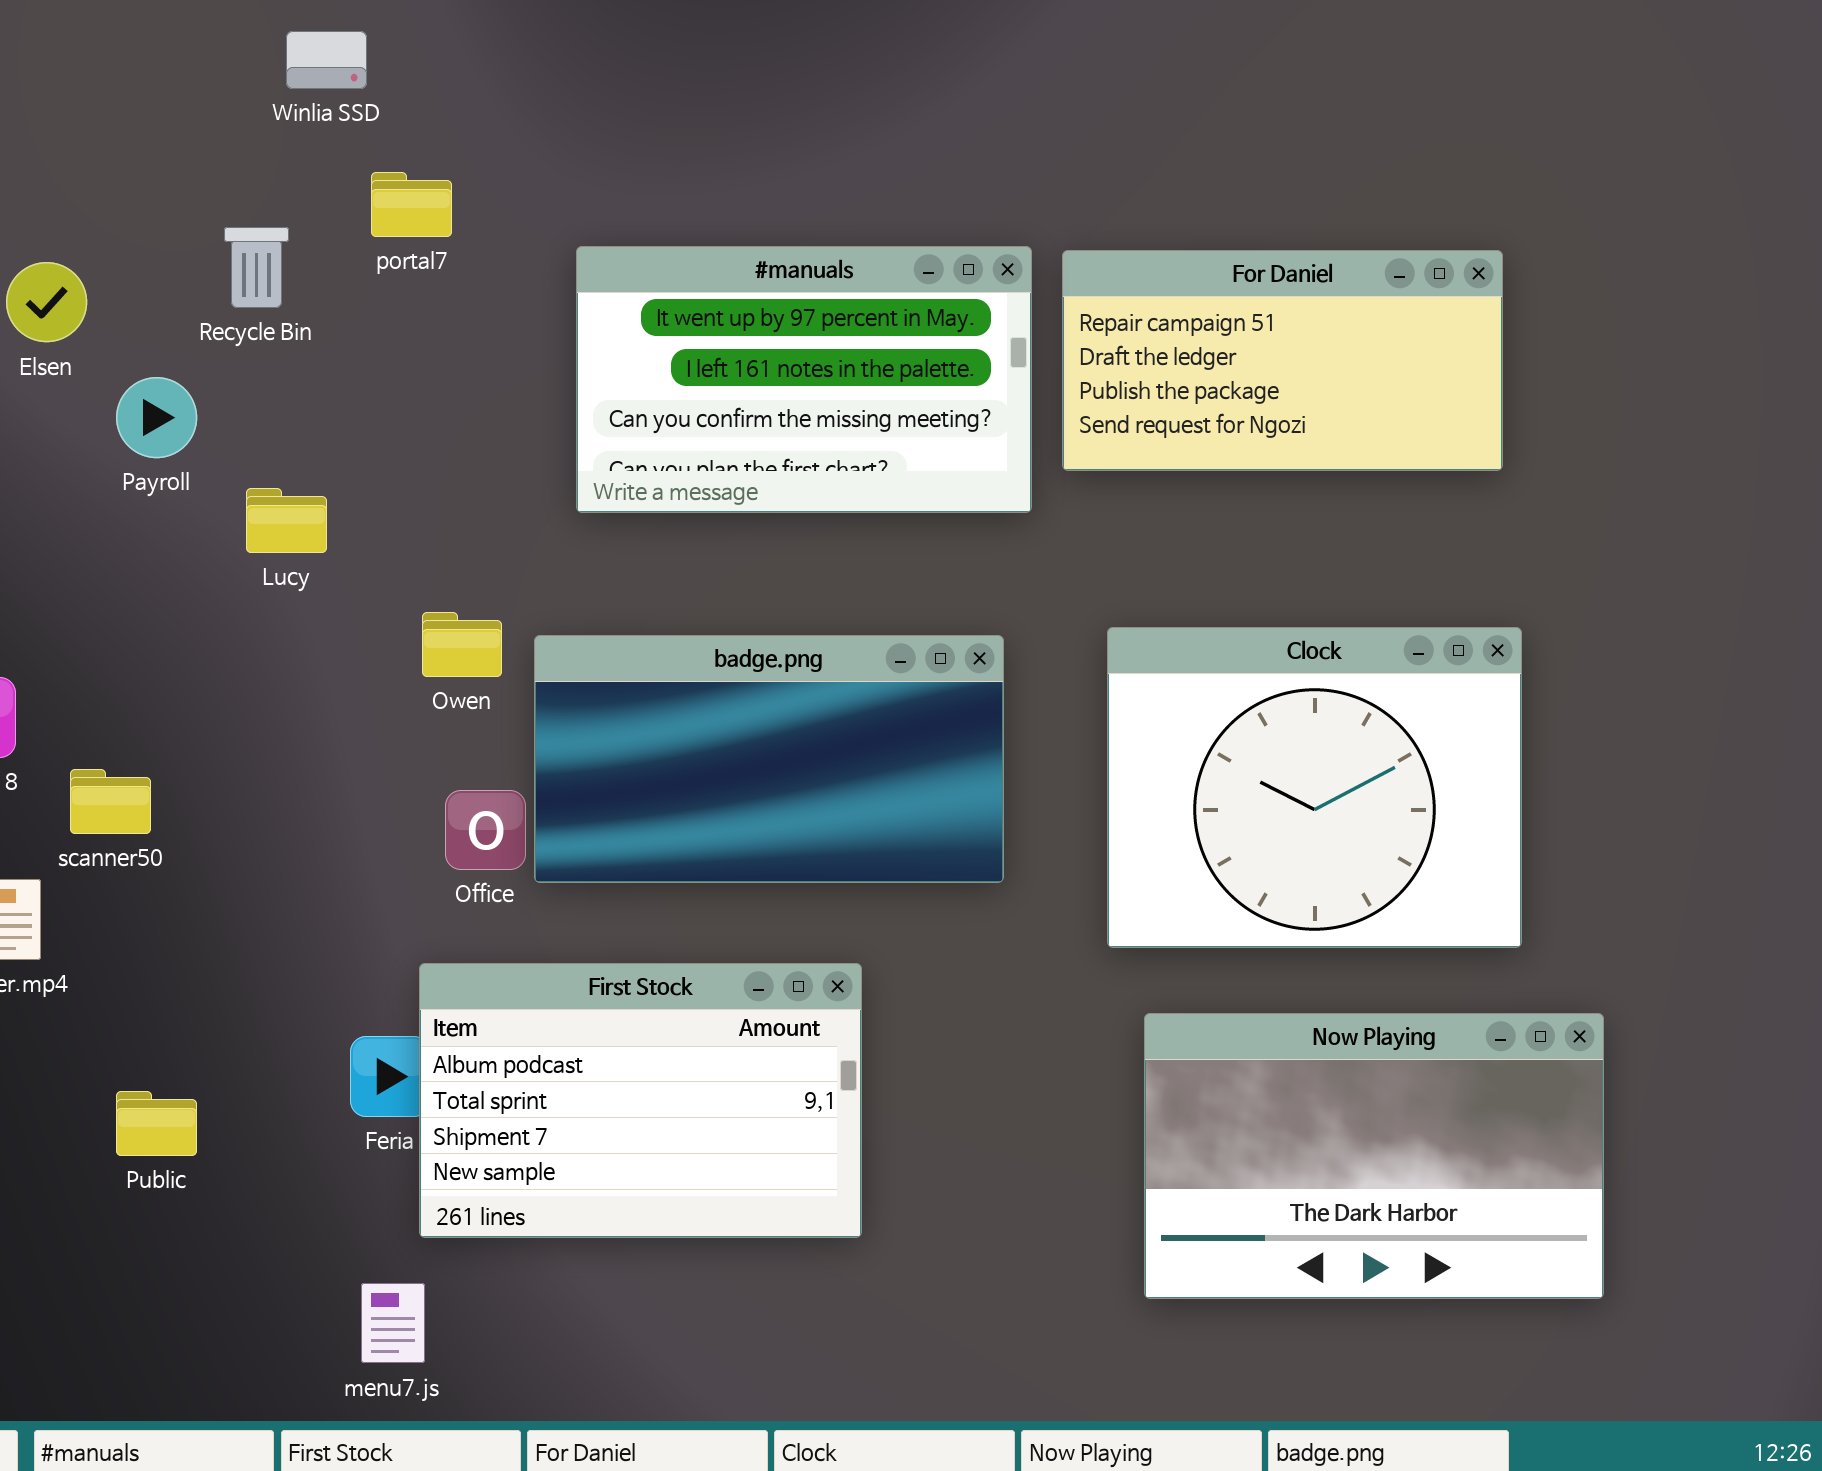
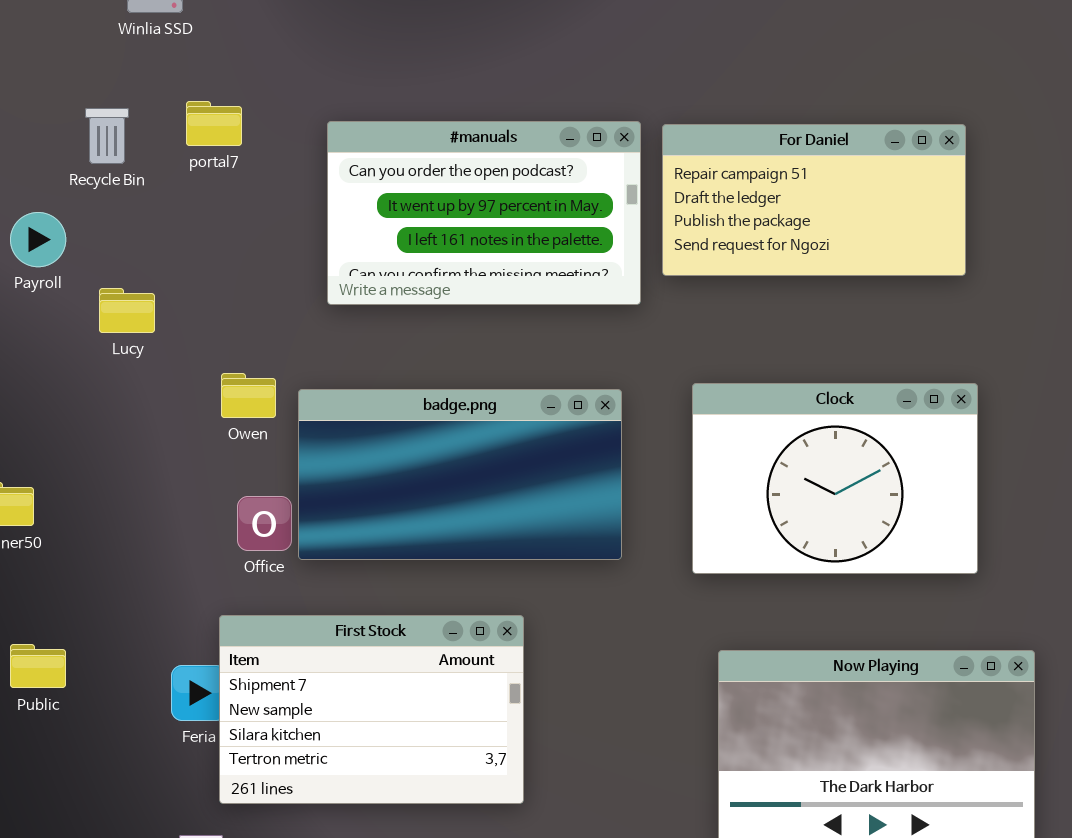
portal7: [371,172,452,237] -> [186,101,242,146], moved
#manuals: [576,246,1032,513] -> [327,121,641,305], scrolled up 1 row
Clock: [1107,627,1522,948] -> [692,383,978,574], resized
First Stock: [419,963,862,1238] -> [219,615,524,804], scrolled down 2 rows
Public: [116,1091,197,1156] -> [10,644,66,688], moved

